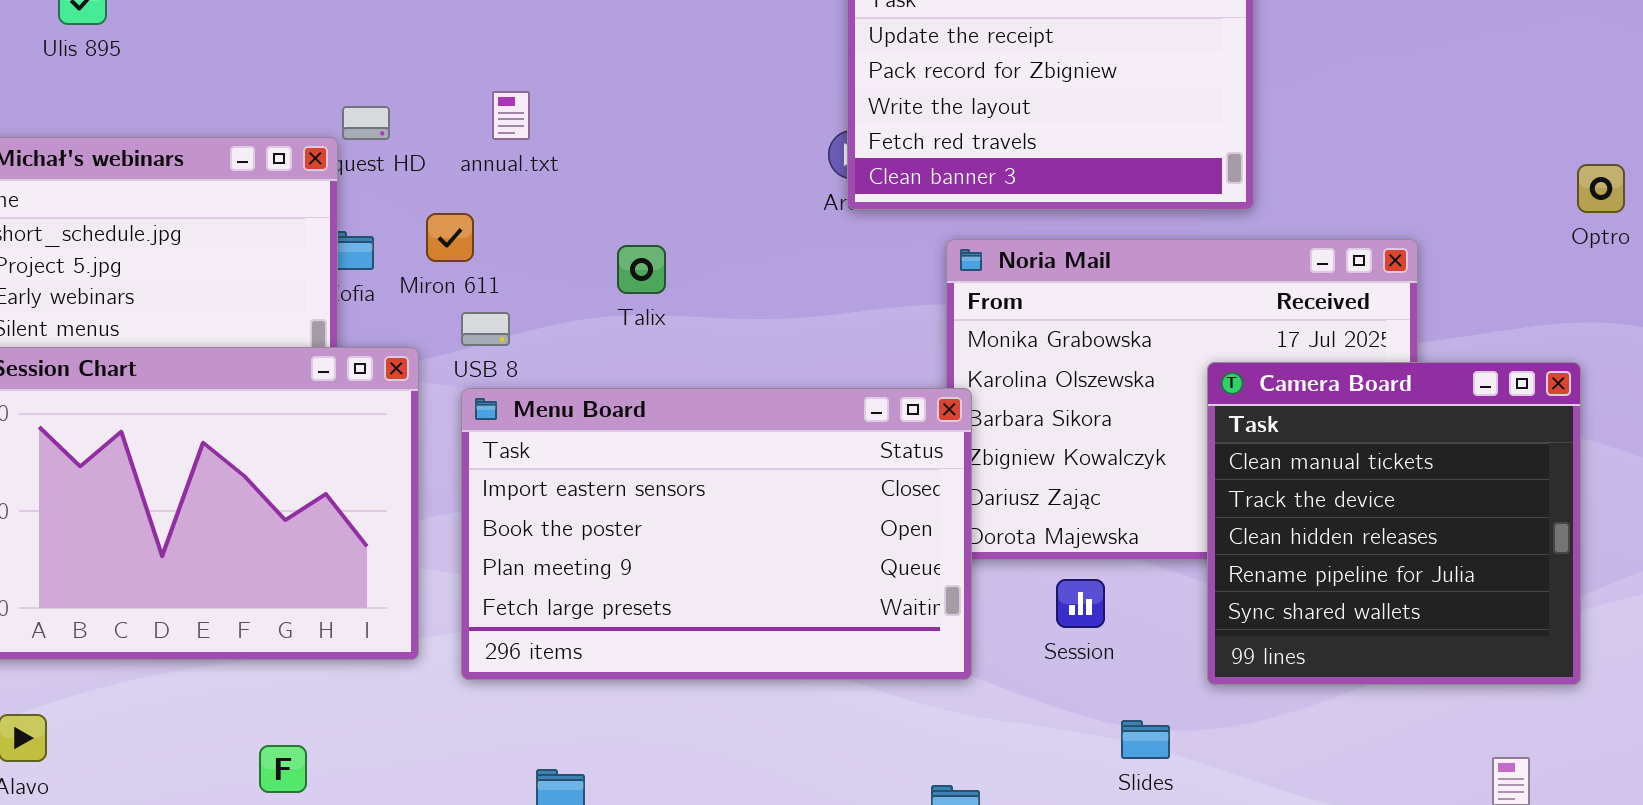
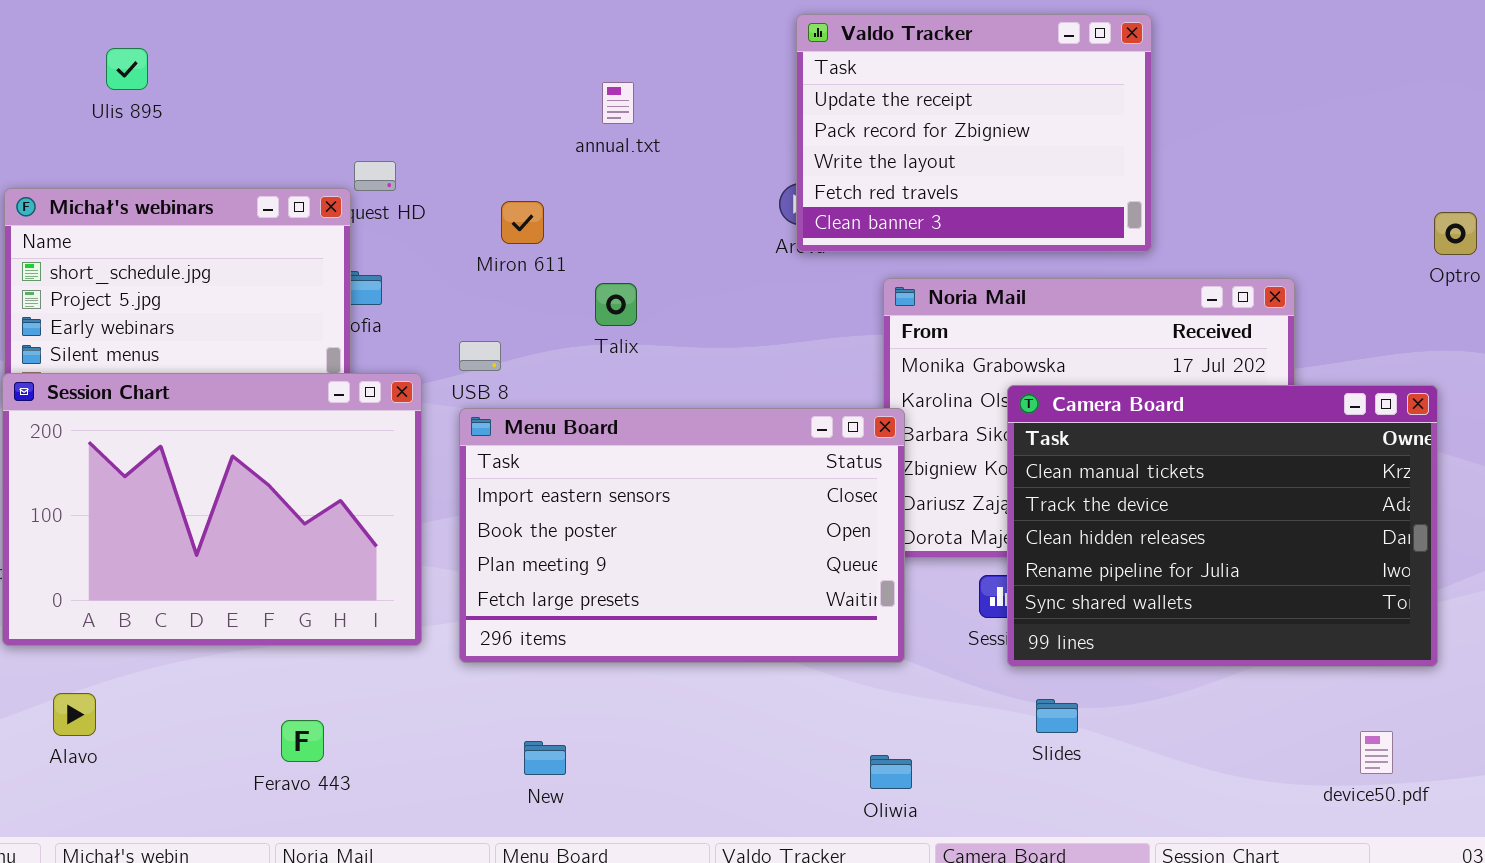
annual.txt: [492,91,530,140] -> [602,82,634,124], moved
Miron 611: [426,213,474,262] -> [501,201,544,244], moved
Camera Board: [1207,362,1581,685] -> [1007,385,1438,667], resized

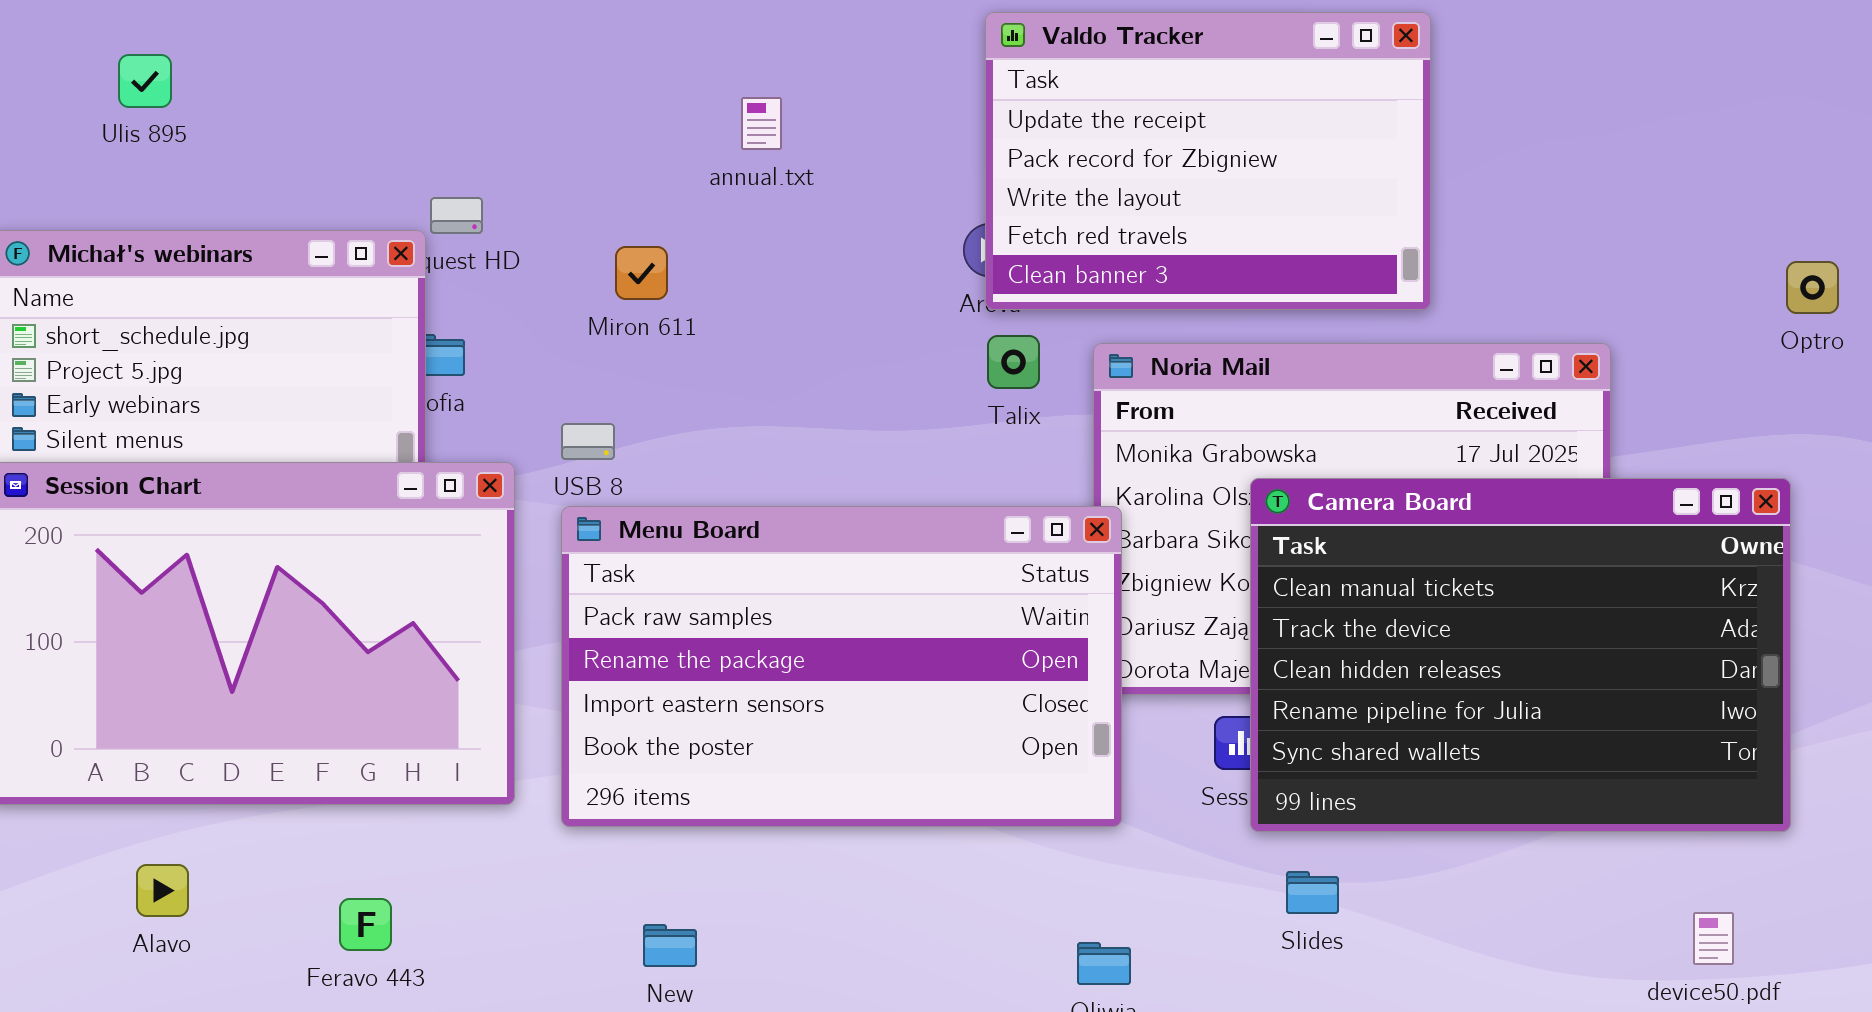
Talix: [595,283,637,326] -> [987,335,1040,389], moved
Menu Board: [459,408,905,663] -> [561,506,1122,827], scrolled up 2 rows
Alavo: [53,693,96,736] -> [136,864,189,917], moved

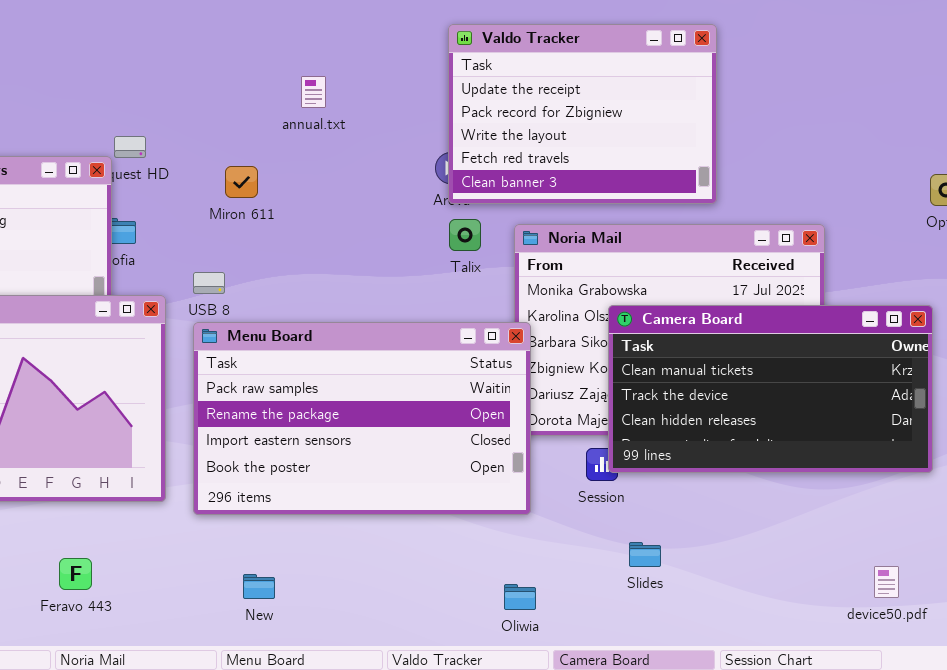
Camera Board: [1250,478,1791,832] -> [608,305,933,473], resized

